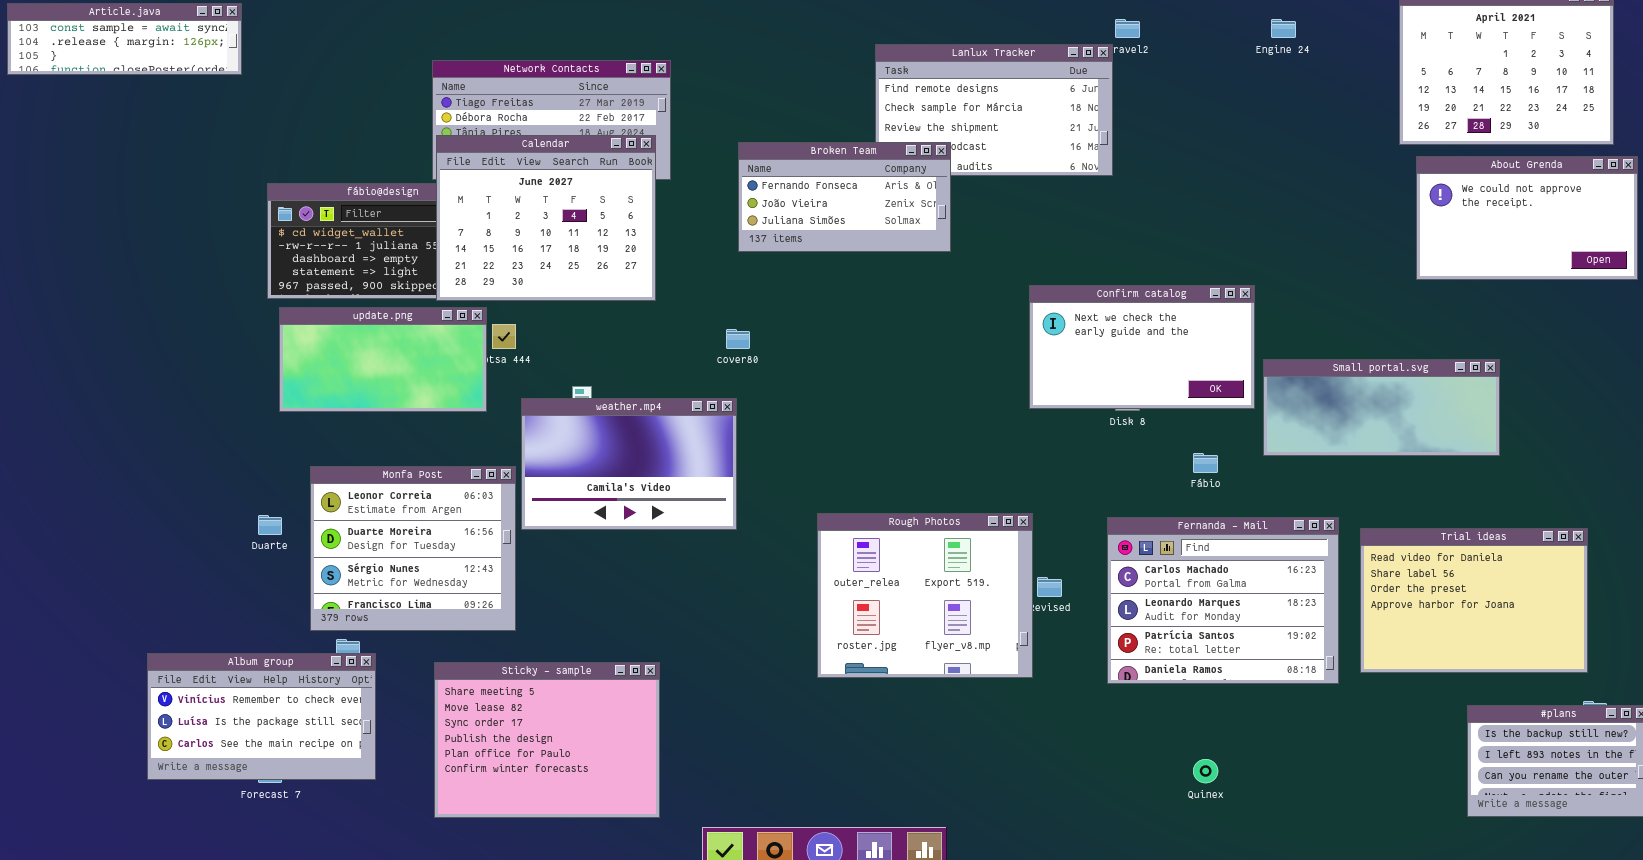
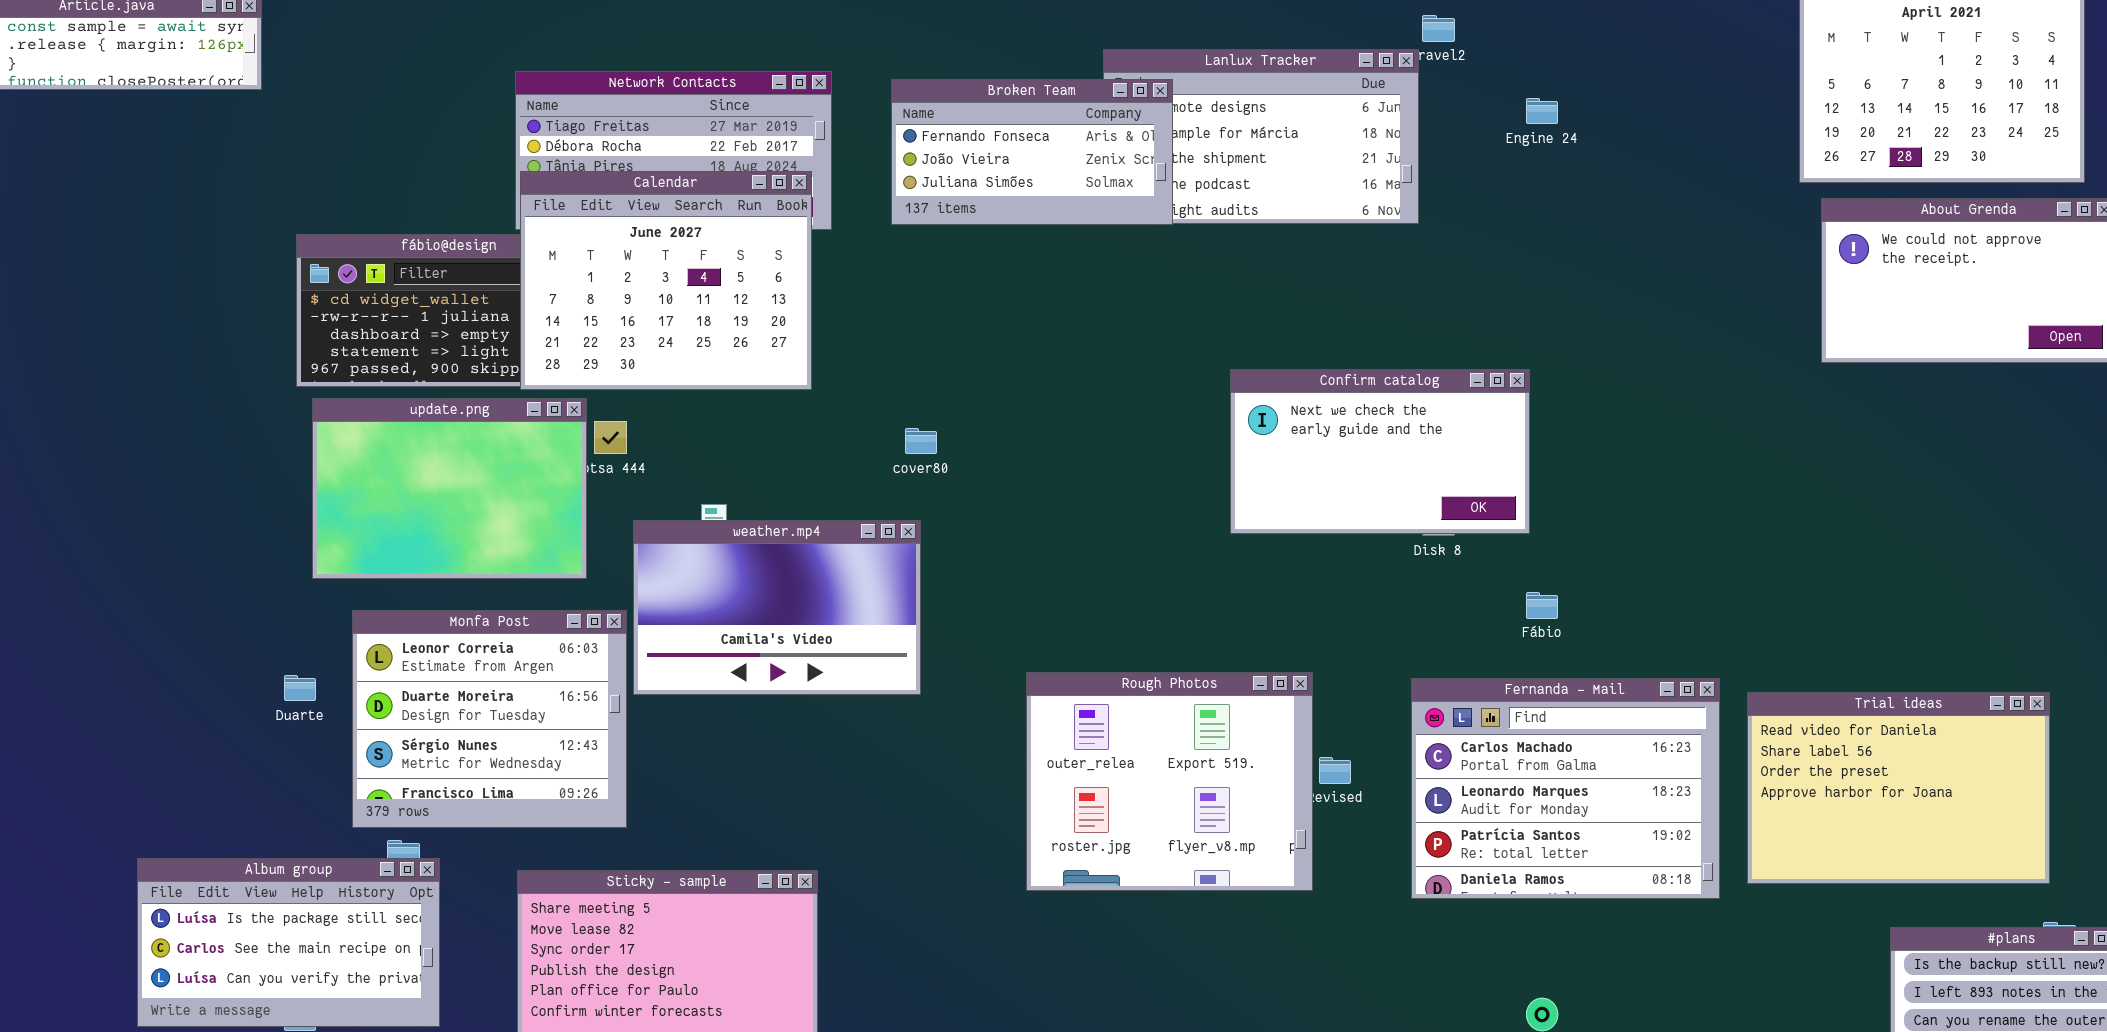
Engine 24: [1271,19,1296,38] -> [1526,98,1558,124], moved
Broken Team: [738,142,951,252] -> [891,79,1173,225], moved
Confirm catalog: [1029,285,1255,409] -> [1230,369,1530,534], moved
update.png: [279,307,487,412] -> [312,398,587,579], resized
Small portal.svg: [1263,359,1500,456] -> none, closed
Album group: [147,653,376,780] -> [137,858,440,1027], scrolled down 1 row

